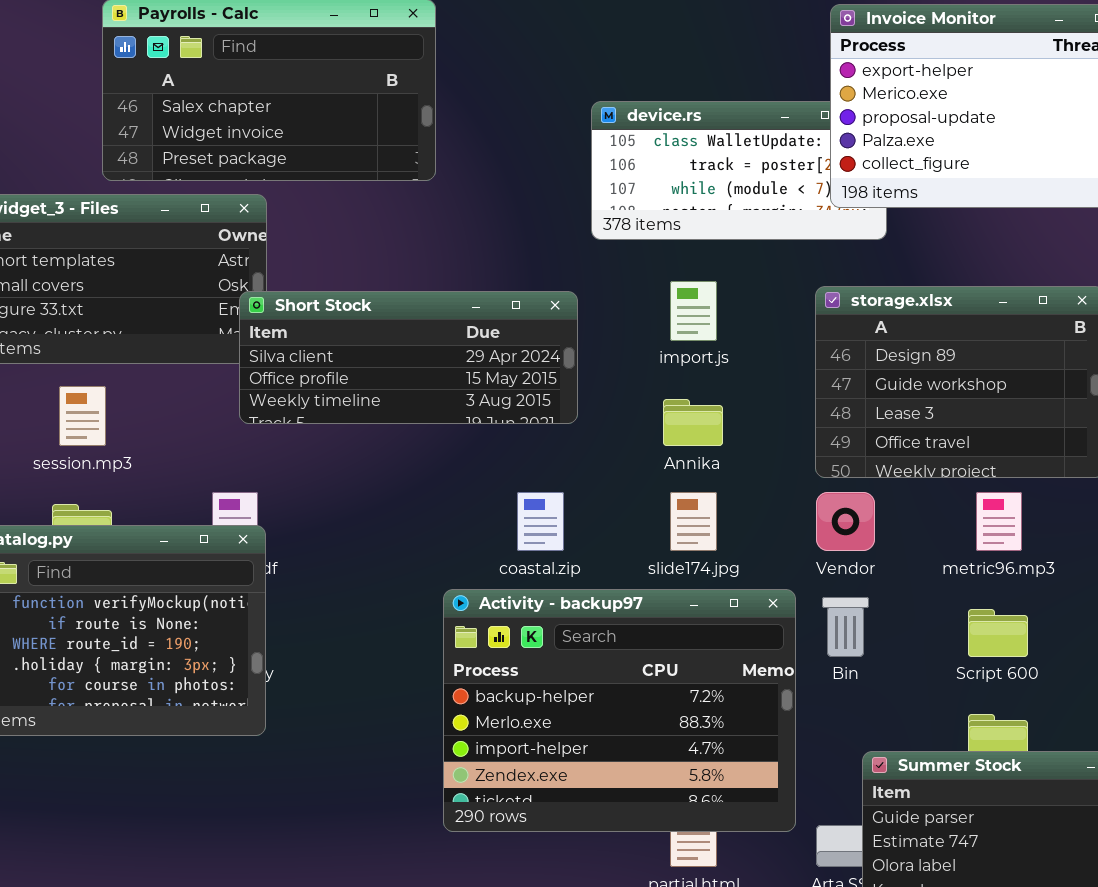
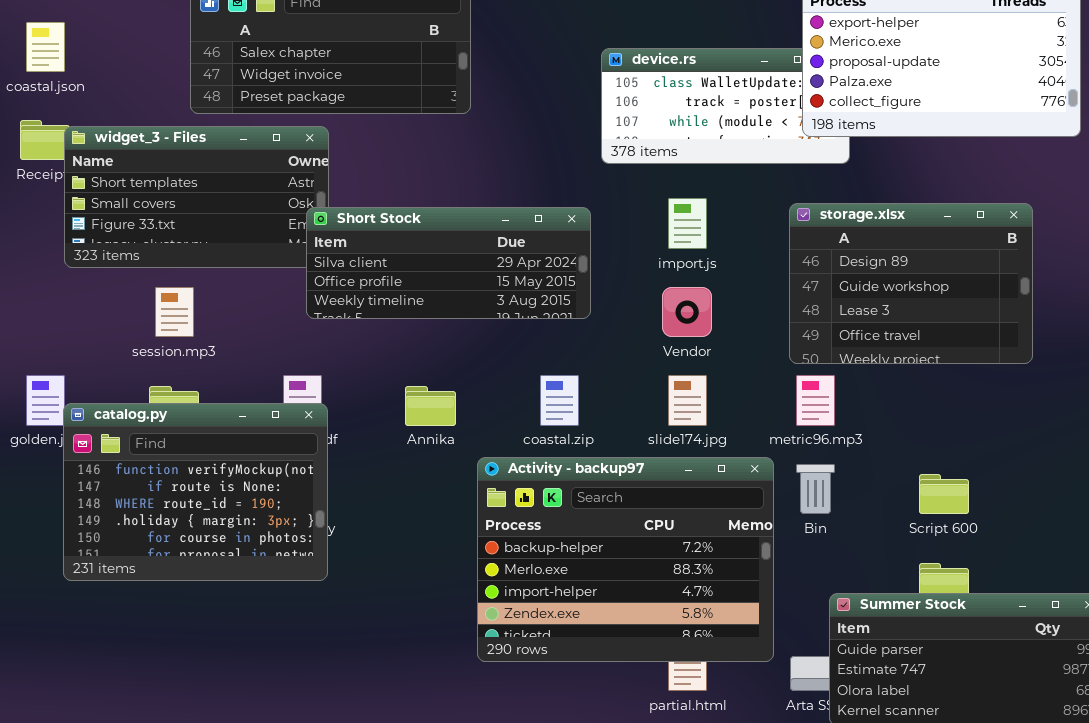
Annika: [663,399,723,446] -> [405,386,456,426], moved
Vendor: [816,492,875,551] -> [662,287,712,337], moved
metric96.mp3: [976,492,1022,551] -> [796,375,835,426], moved

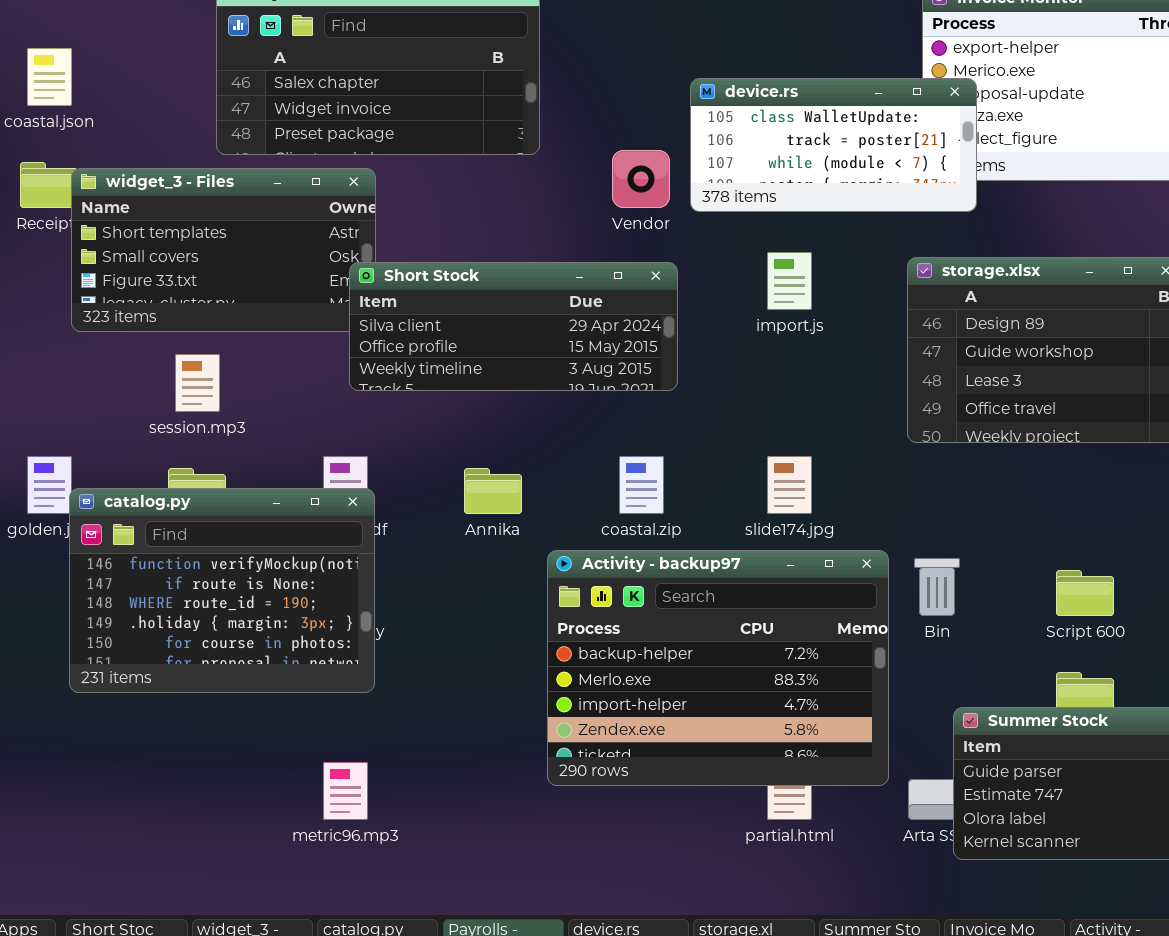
device.rs: [601,48,850,164] -> [690,78,977,212], raised
Vendor: [662,287,712,337] -> [612,150,670,208], moved
metric96.mp3: [796,375,835,426] -> [323,762,368,820], moved

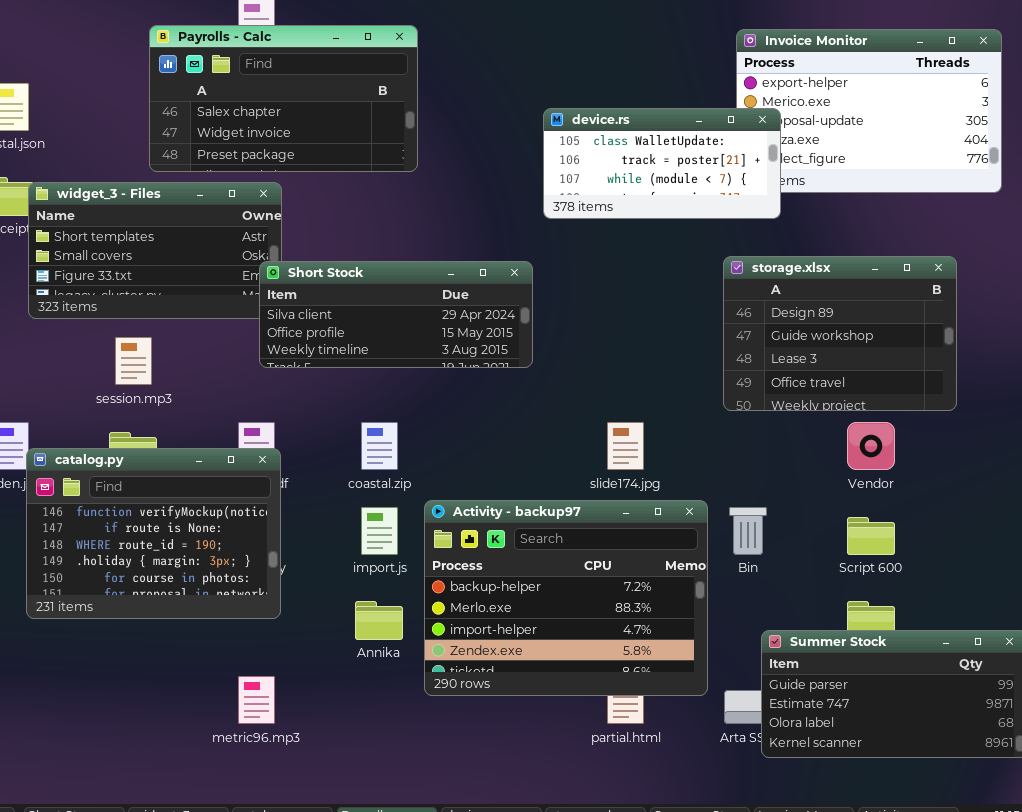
Vendor: [612,150,670,208] -> [847,422,895,470], moved
import.js: [767,252,812,310] -> [361,507,398,555], moved
coastal.zip: [619,456,664,514] -> [361,422,398,470], moved
Annika: [464,468,522,514] -> [355,601,403,640], moved

